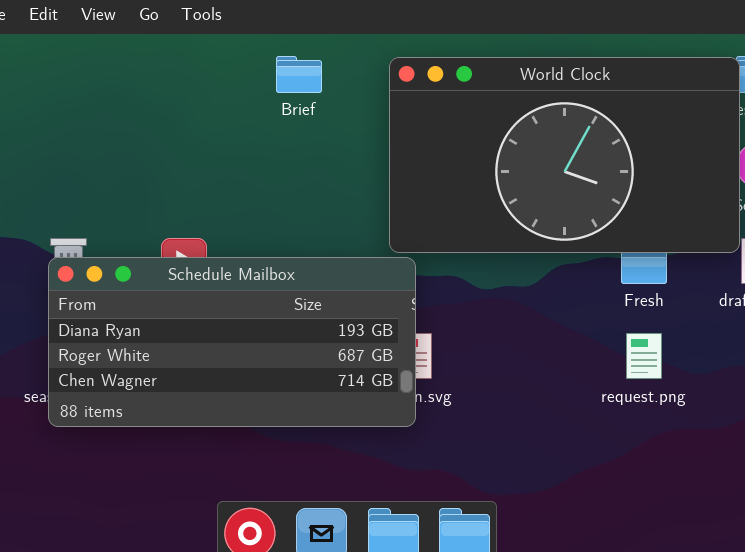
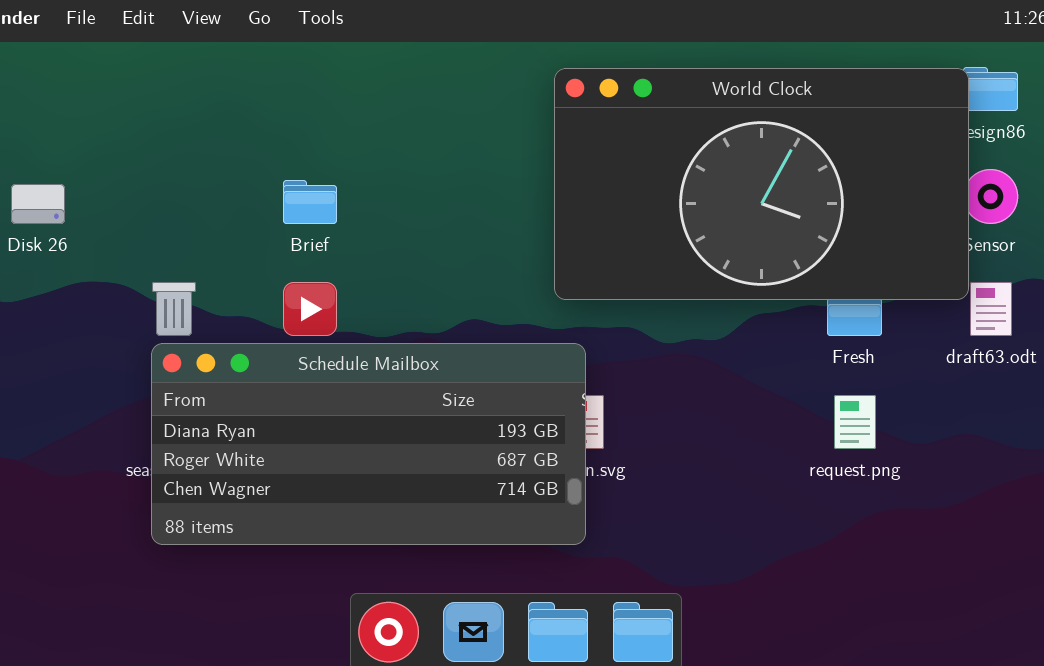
Brief: [276,56,322,93] -> [283,180,337,224], moved
Schedule Mailbox: [48,257,416,427] -> [151,343,586,545], moved

